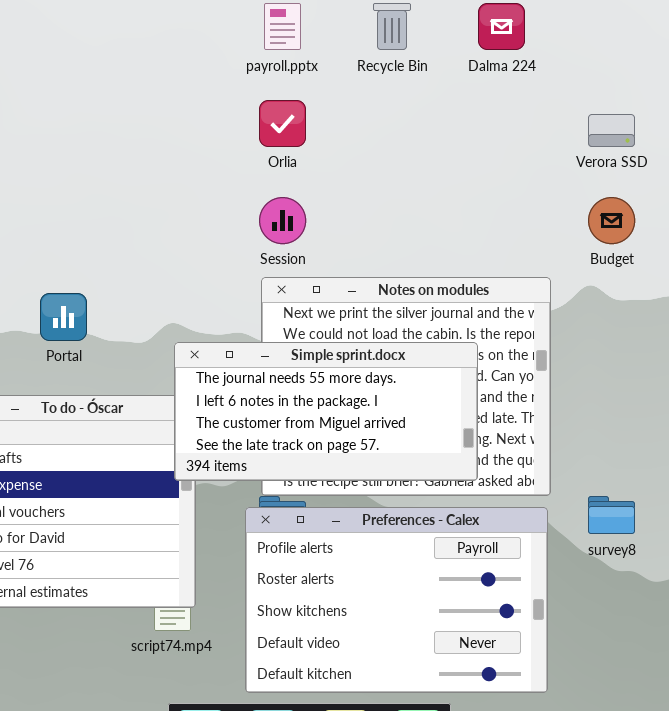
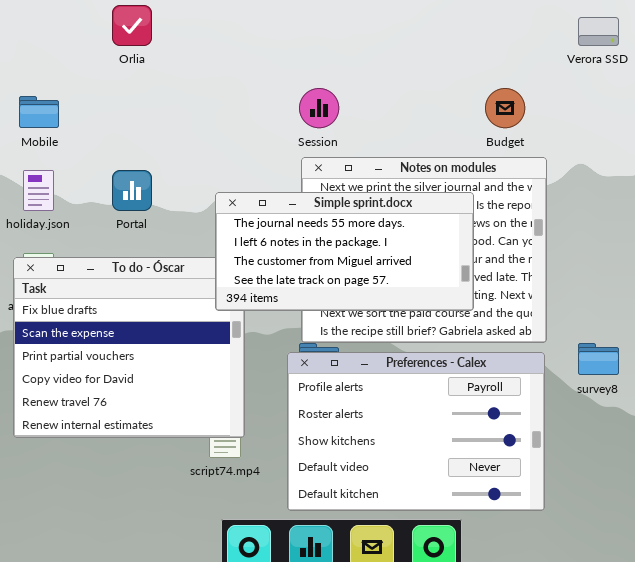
Orlia: [259,100,306,147] -> [112,5,152,46], moved
Budget: [588,197,635,244] -> [485,88,525,128], moved
Simple sprint.docx: [174,342,478,481] -> [215,192,474,311], moved

